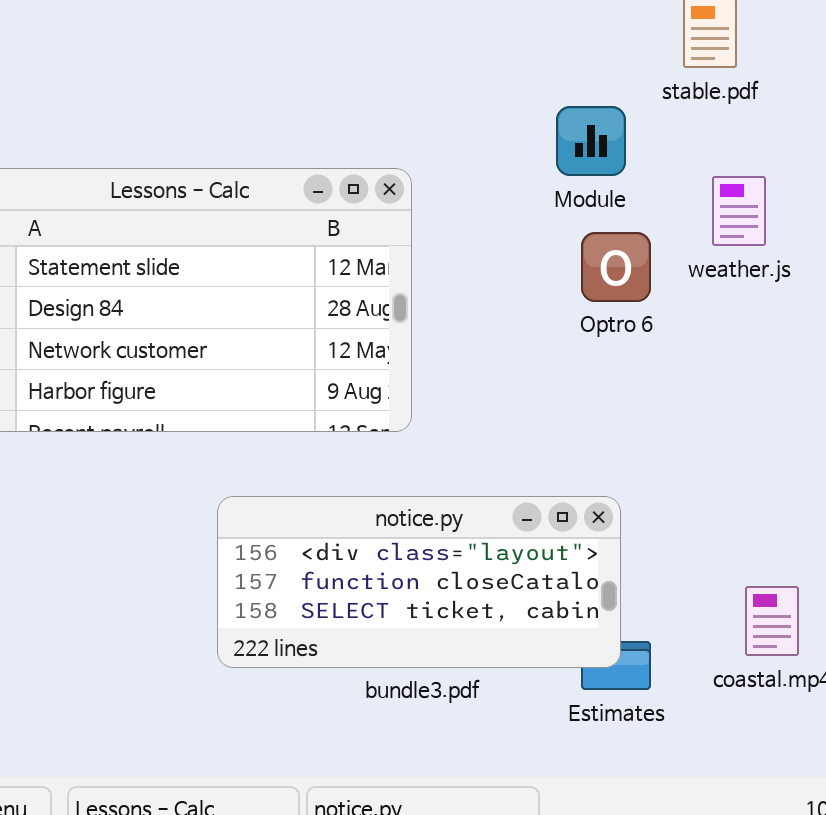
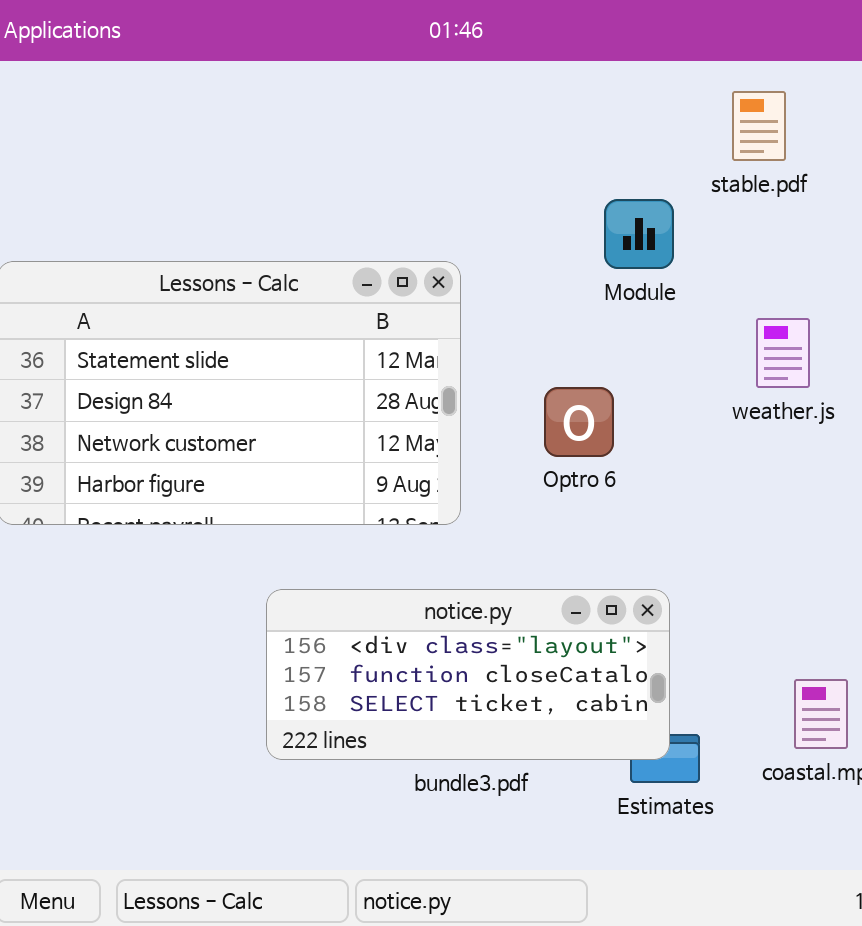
weather.js: [712,176,766,246] -> [756,318,810,388], moved
Optro 6: [581,232,651,302] -> [544,387,614,457], moved

